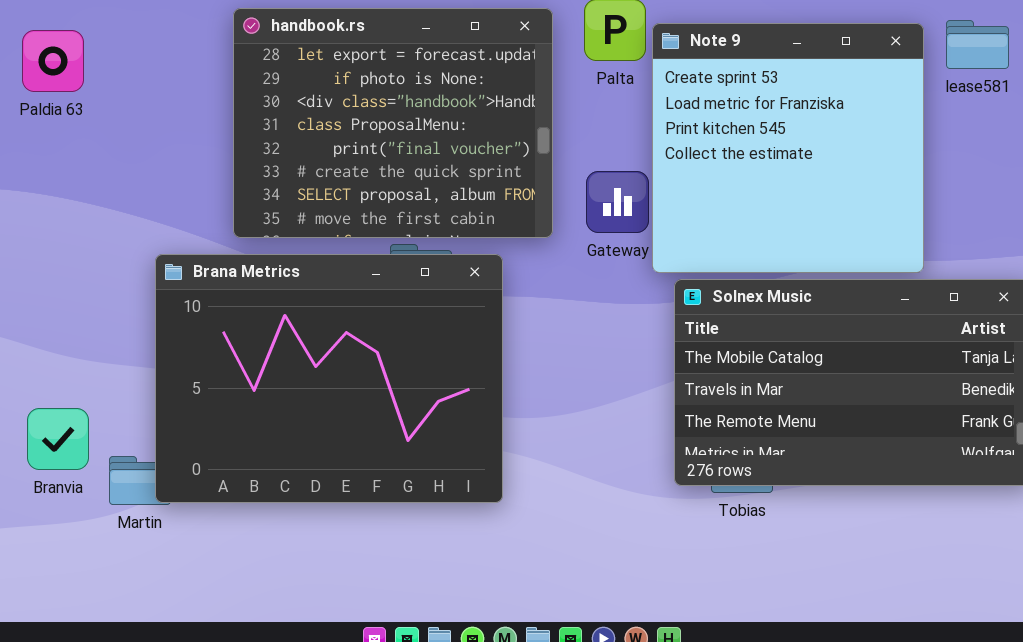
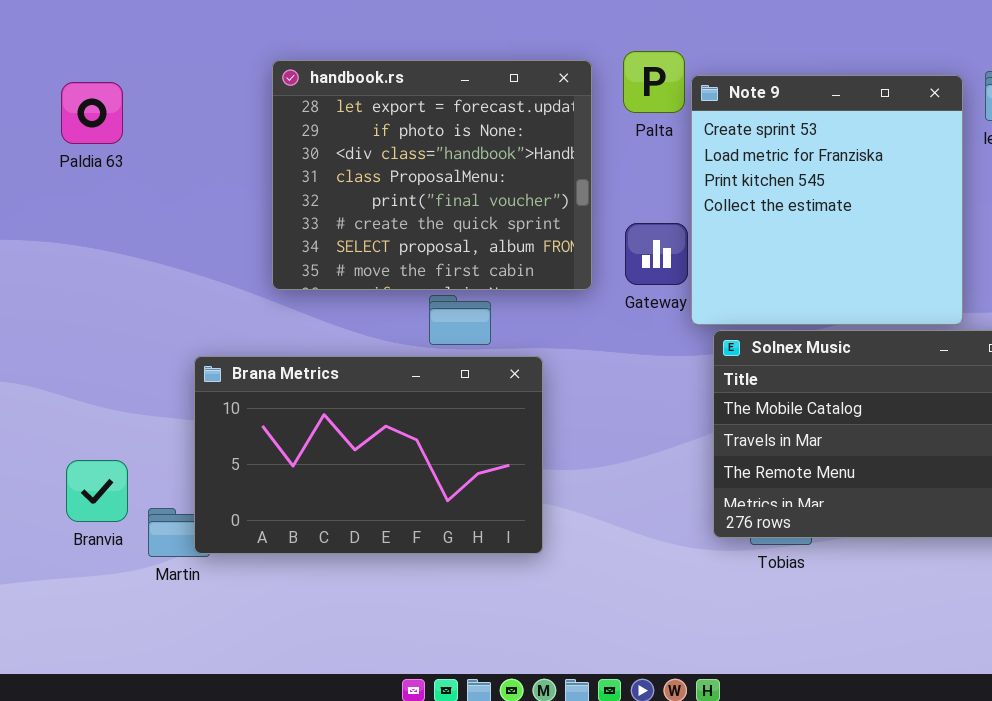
Brana Metrics: [155,254,503,503] -> [194,356,543,554], resized

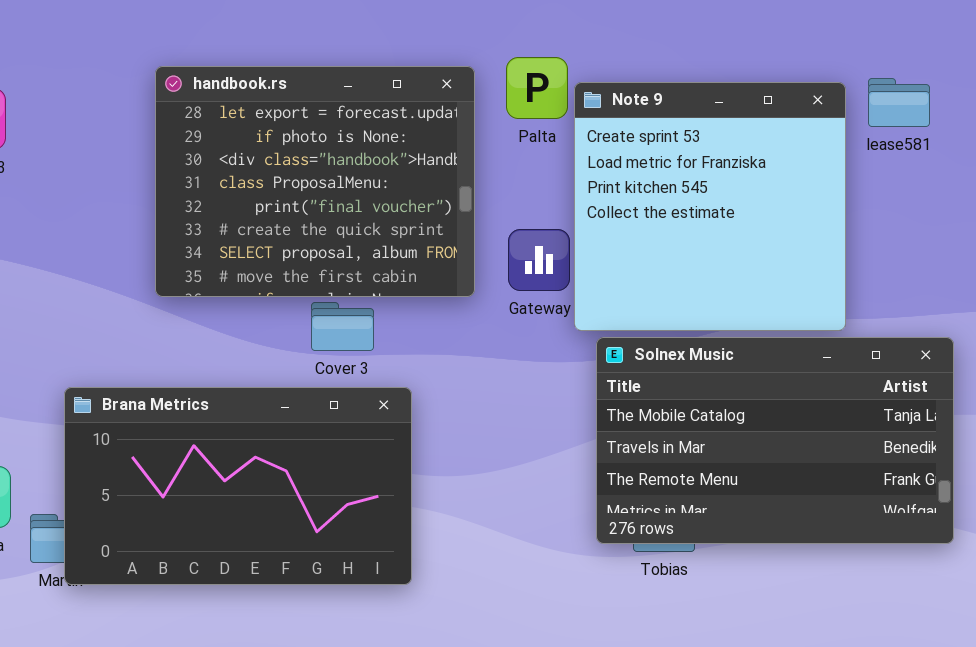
Brana Metrics: [194,356,543,554] -> [64,387,412,585], moved

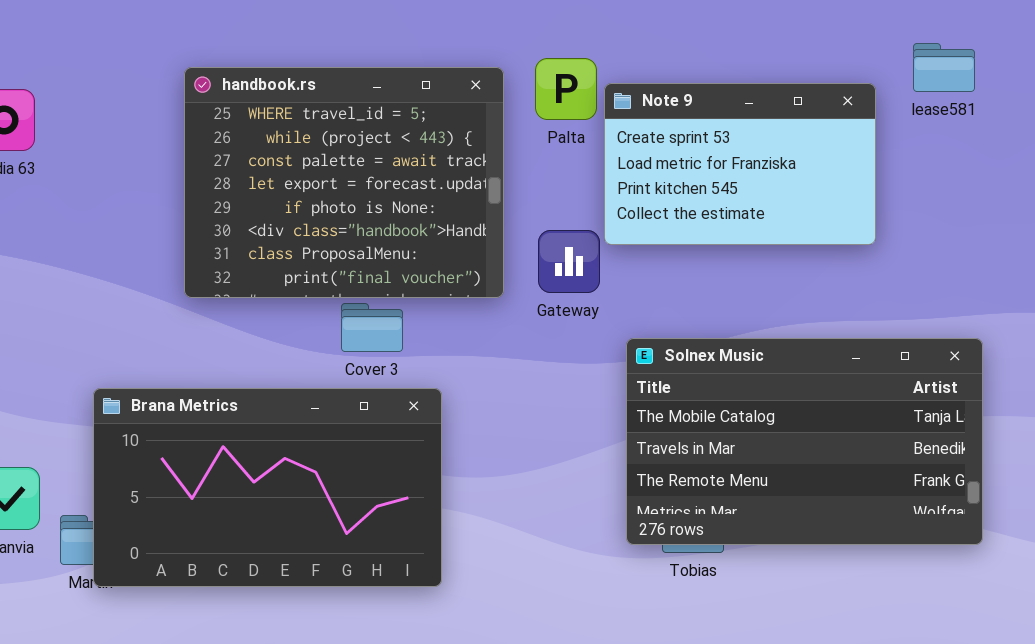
handbook.rs: [155,66,475,297] -> [184,67,504,298], scrolled up 3 rows
lease581: [868,78,930,127] -> [913,43,975,92], moved
Note 9: [574,82,846,331] -> [604,83,876,245], resized

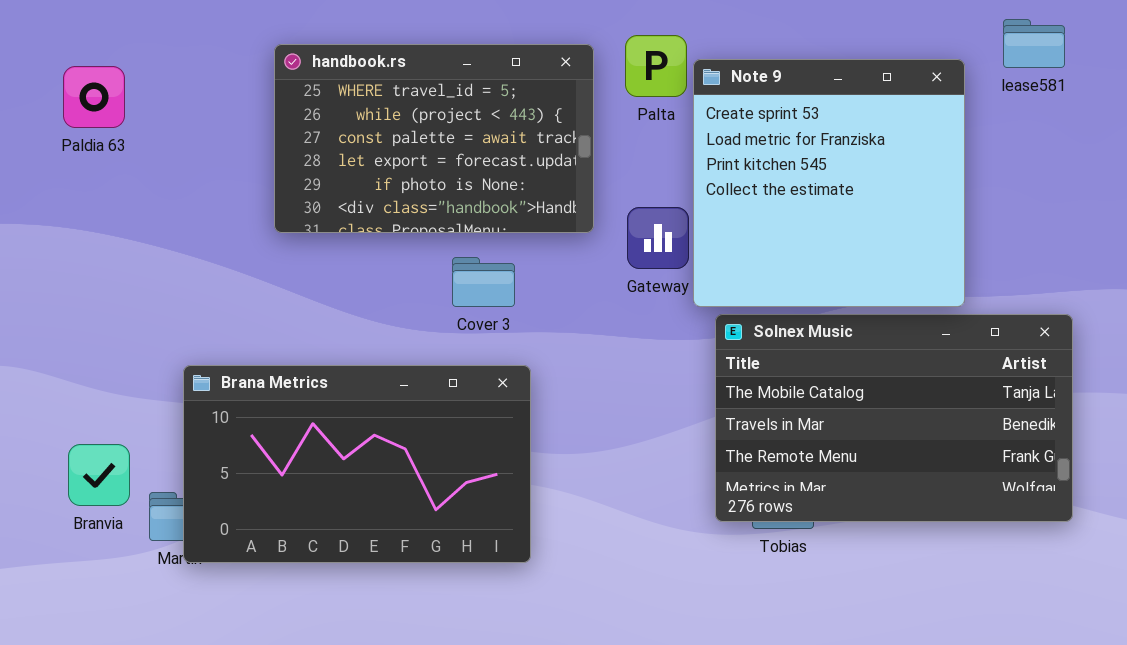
handbook.rs: [184,67,504,298] -> [274,44,594,233], resized
Note 9: [604,83,876,245] -> [693,59,965,307], resized
Cover 3: [341,303,403,352] -> [452,257,515,307], moved

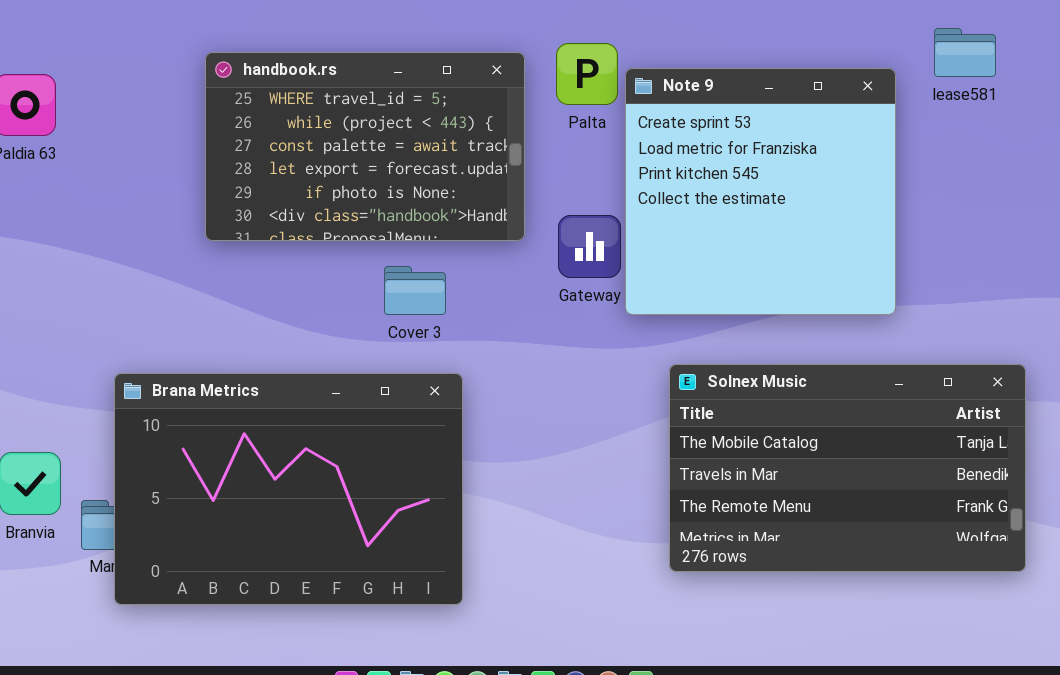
Solnex Music: [715,314,1073,522] -> [669,364,1026,572], moved
Brana Metrics: [183,365,531,563] -> [114,373,463,605], resized

